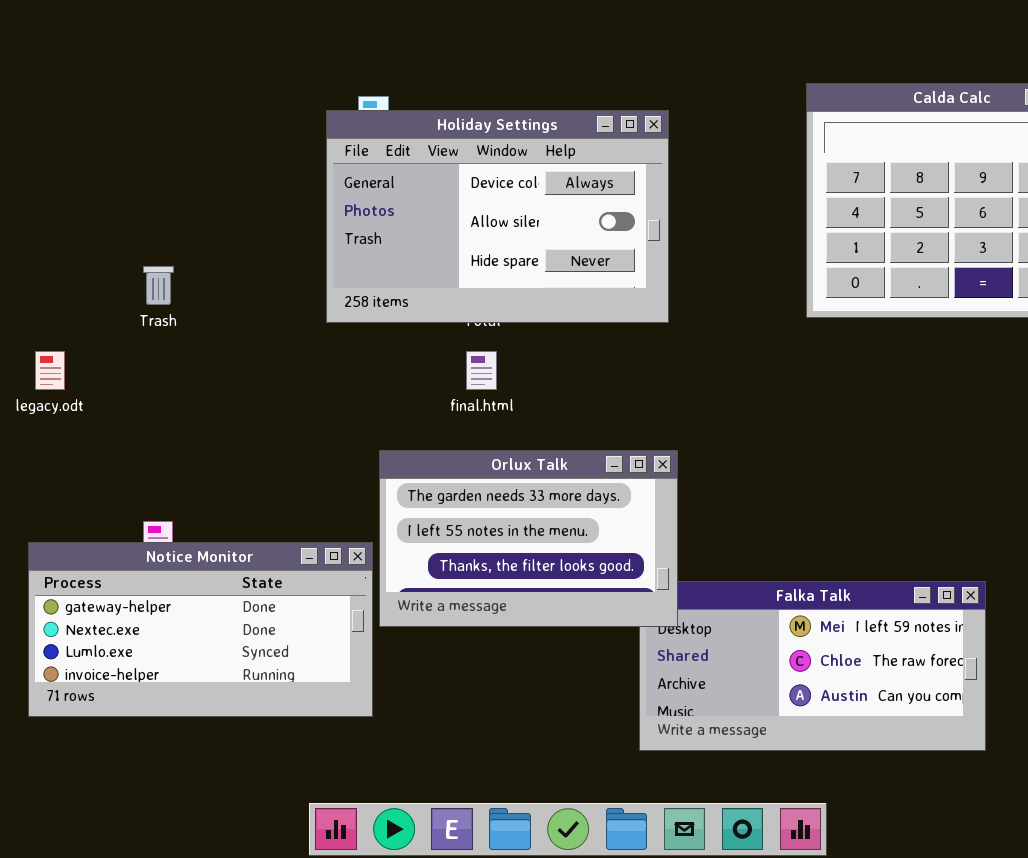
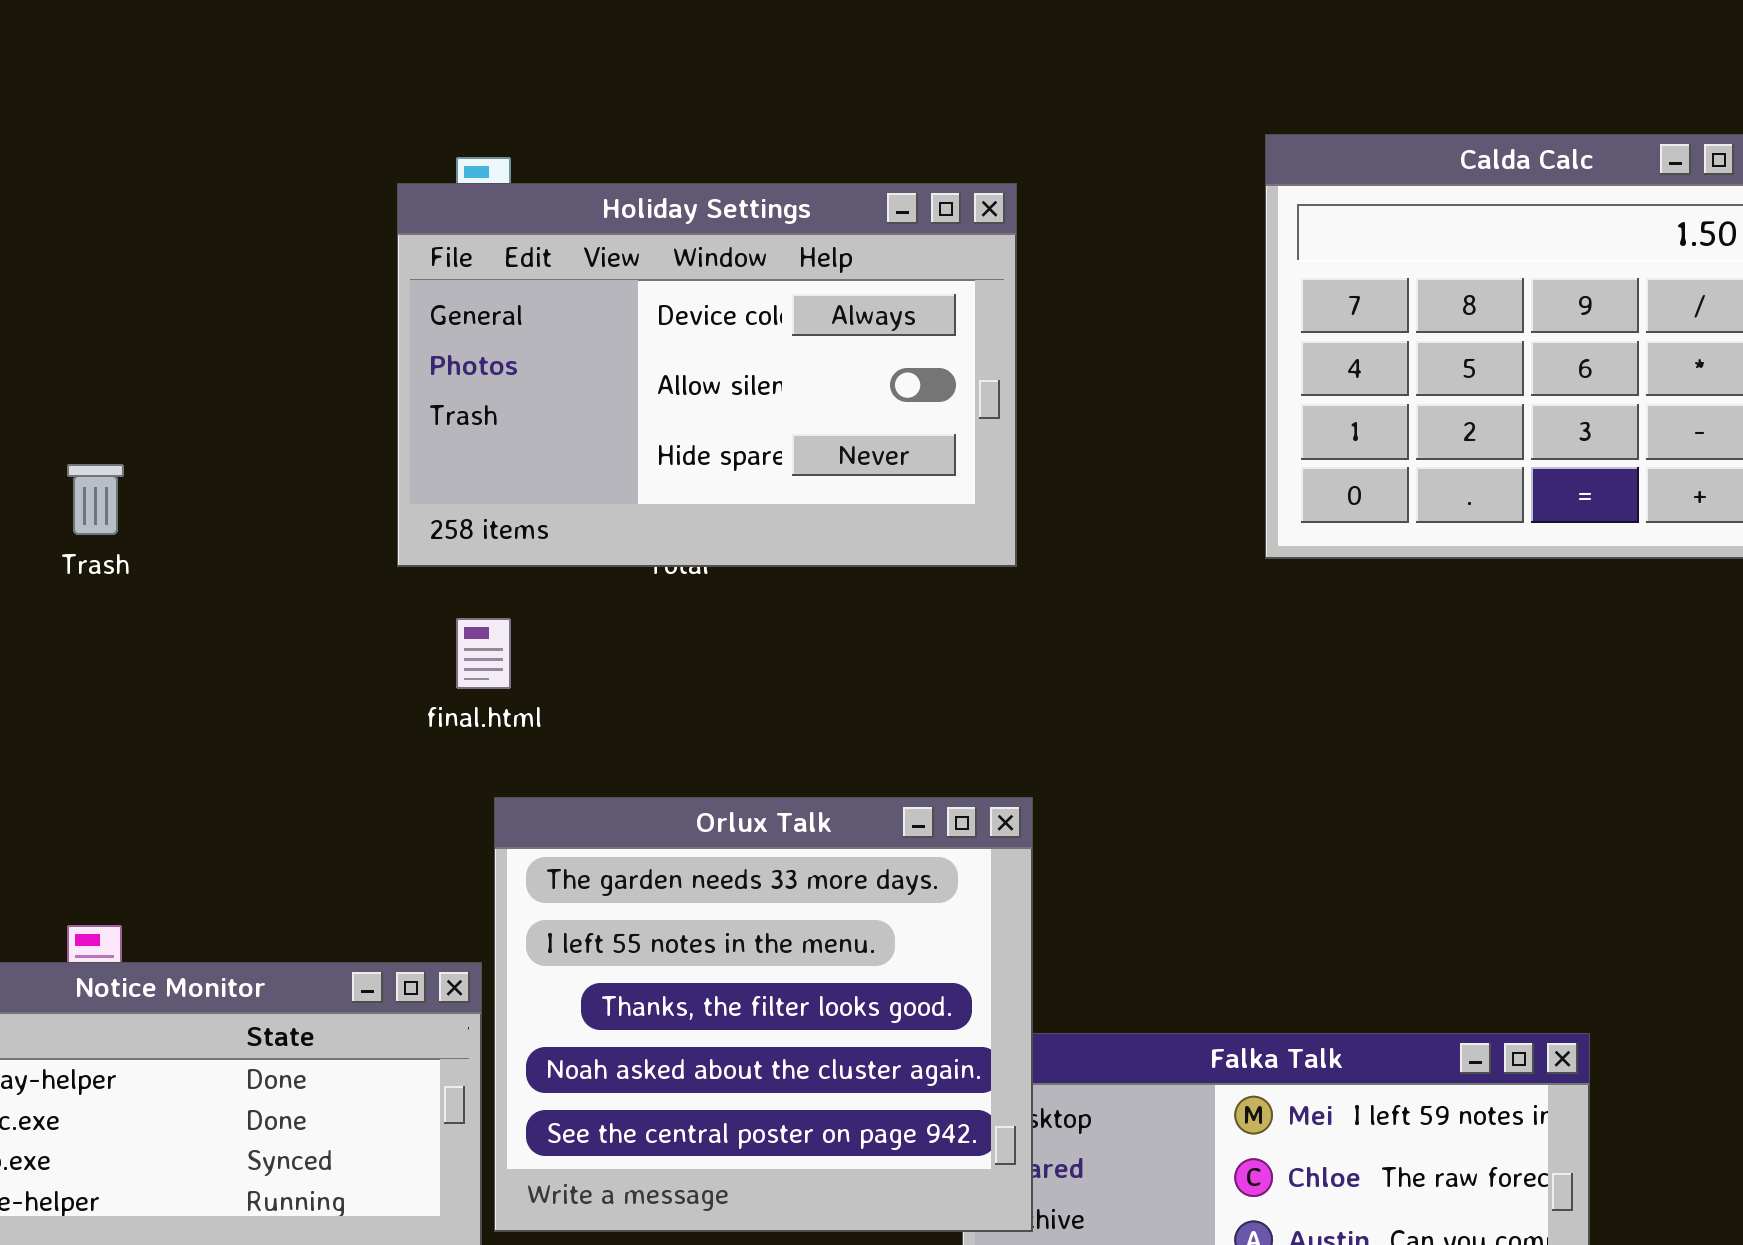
final.html: [466,351,497,390] -> [456,618,511,689], moved
Orlux Talk: [379,450,678,627] -> [494,797,1033,1232], resized

